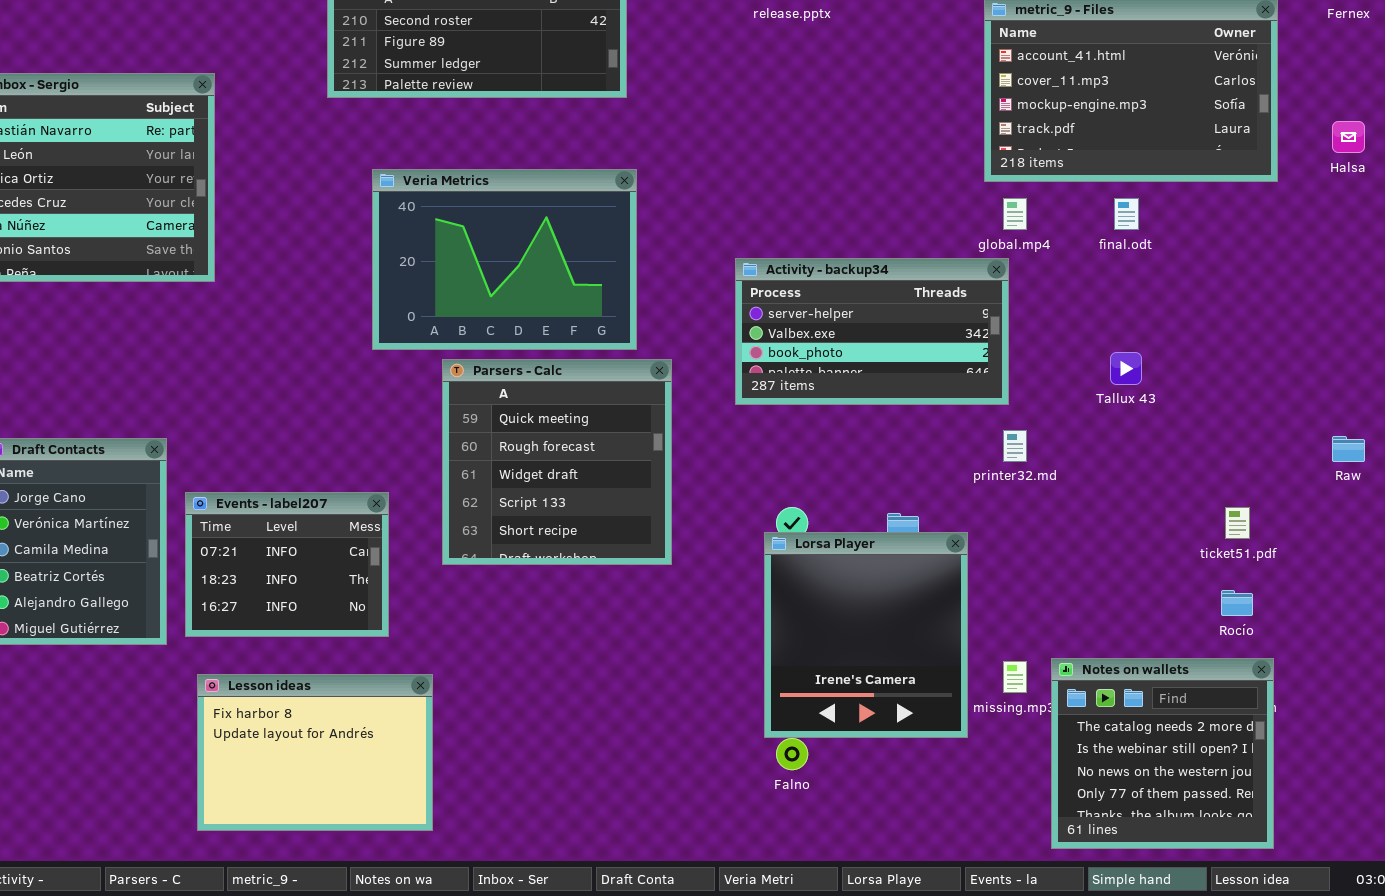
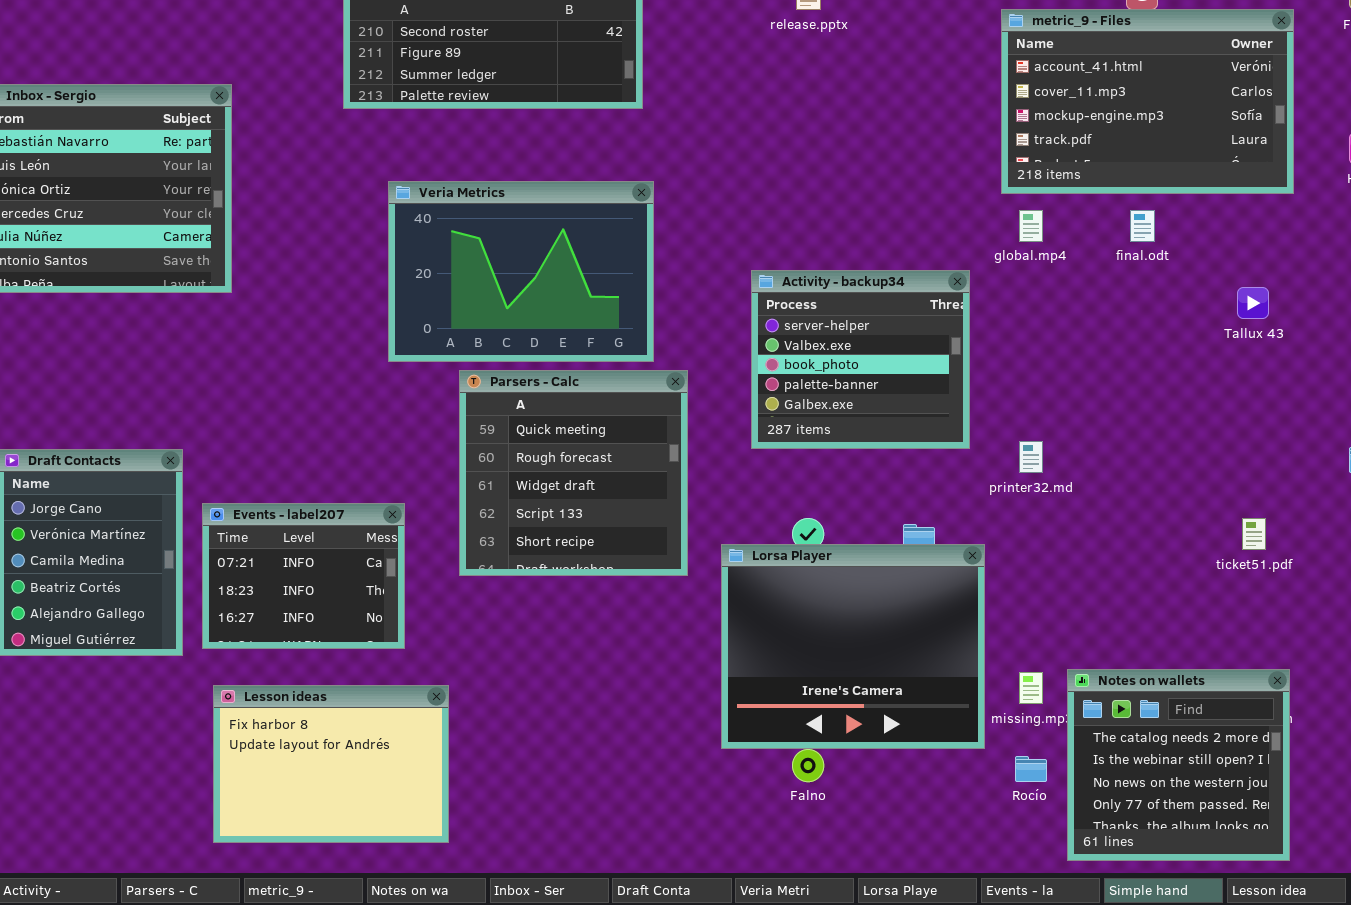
Activity - backup34: [735,258,1009,405] -> [751,270,970,449], resized
Tallux 43: [1110,352,1142,385] -> [1237,287,1269,319], moved
Lorsa Player: [764,532,968,738] -> [721,544,985,749], resized
Rocío: [1221,590,1253,616] -> [1015,756,1047,782], moved

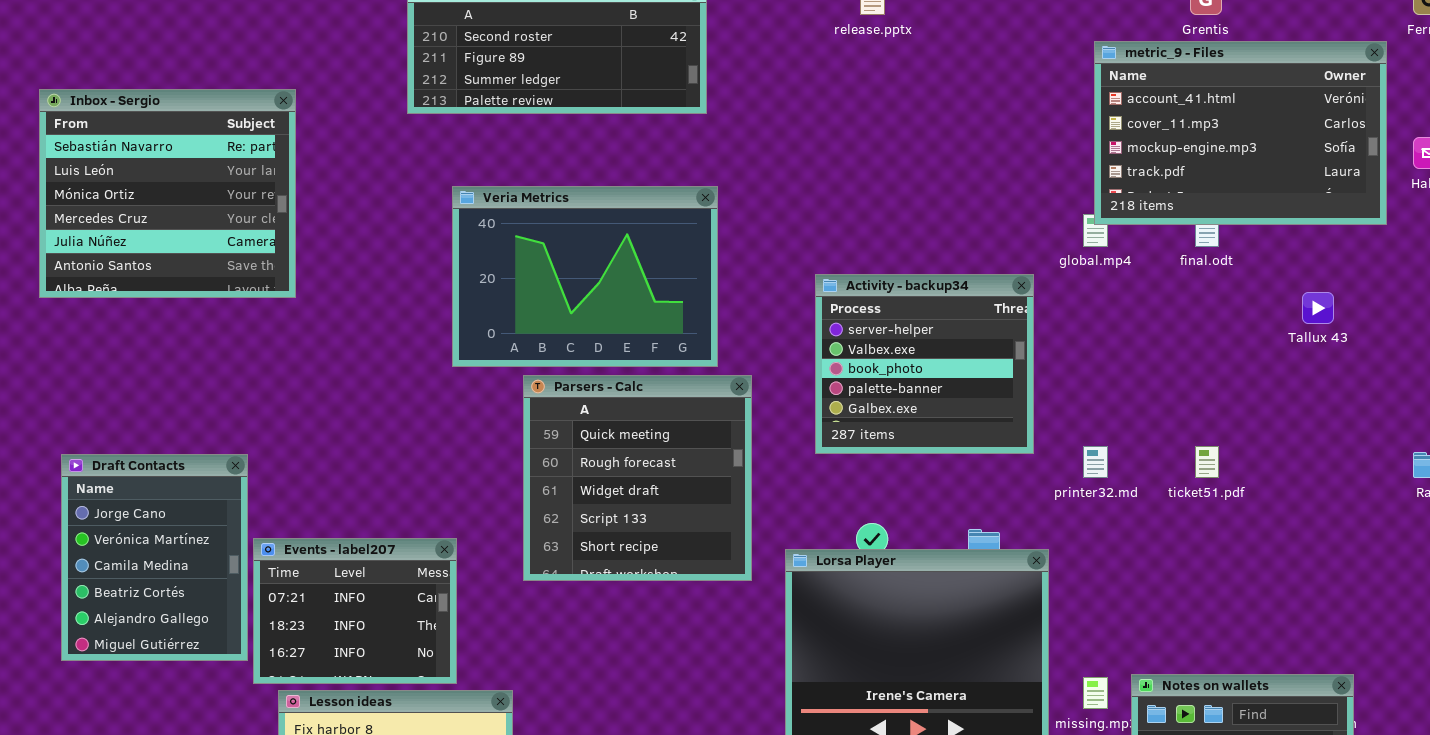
metric_9 - Files: [1001,9,1294,194] -> [1094,41,1387,225], moved
Events - label207: [202,503,405,649] -> [253,538,457,684], moved
ticket51.pdf: [1242,518,1266,550] -> [1195,446,1219,478], moved

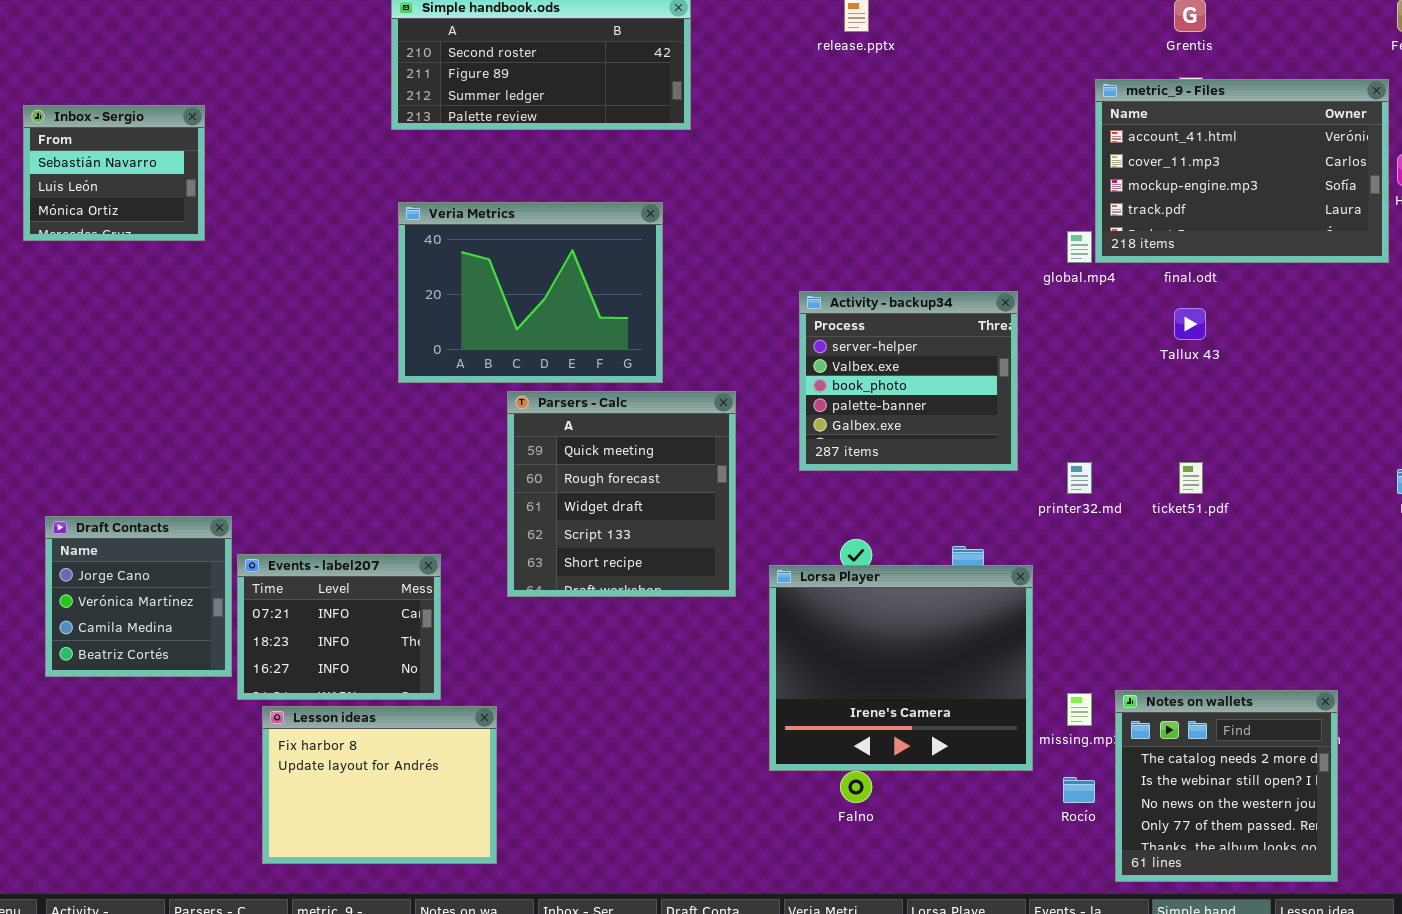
metric_9 - Files: [1094,41,1387,225] -> [1095,79,1389,263], moved
Inbox - Sergio: [39,89,296,298] -> [23,105,205,241], resized
Veria Metrics: [452,186,718,367] -> [398,202,663,383], moved
Tallux 43: [1302,292,1334,324] -> [1174,308,1206,340], moved
Draft Contacts: [61,454,248,661] -> [45,516,232,677], resized

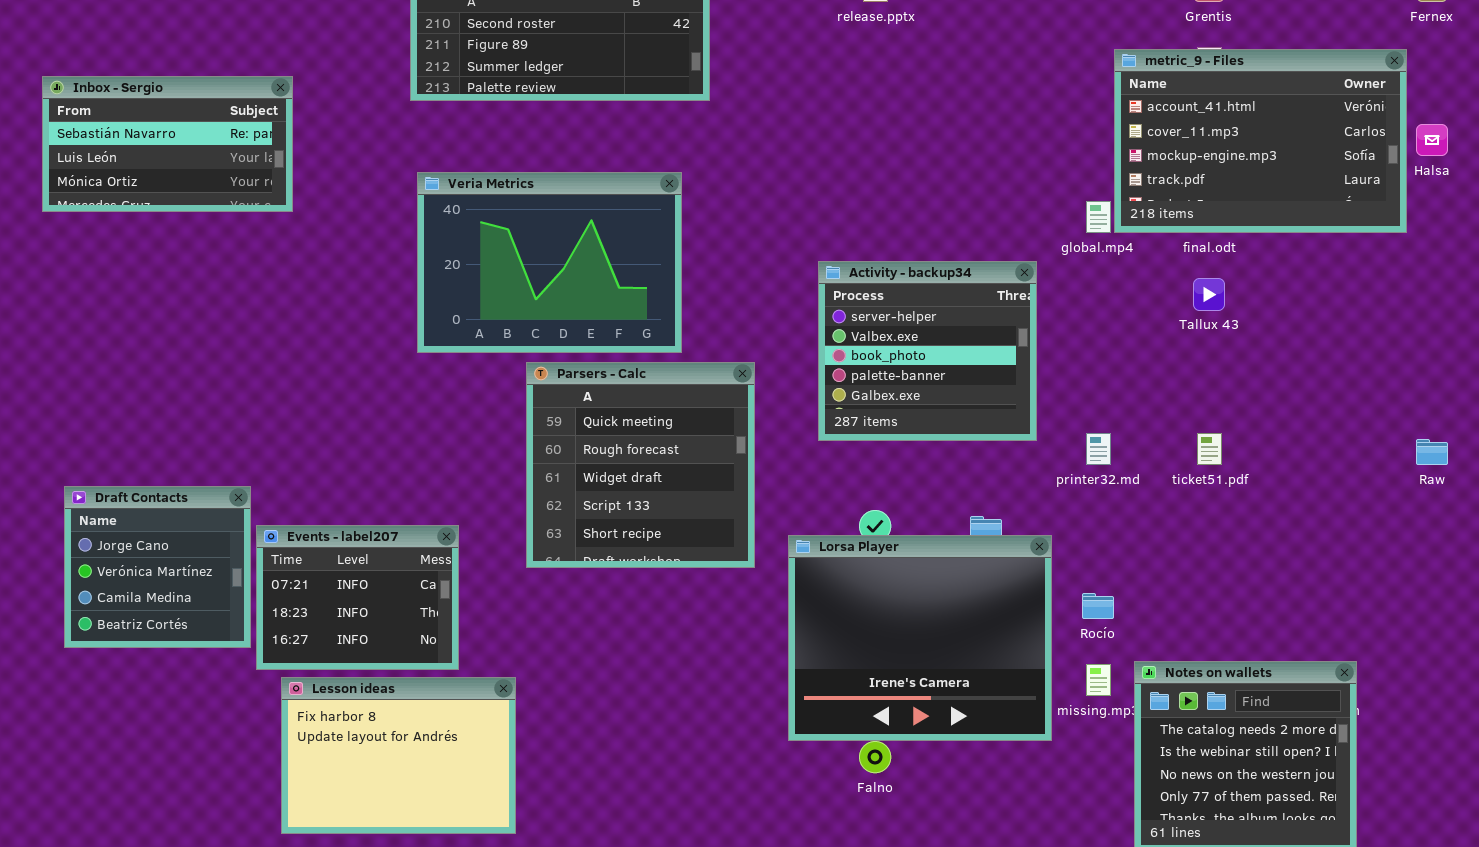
Inbox - Sergio: [23,105,205,241] -> [42,76,293,212], resized
Rocío: [1063,777,1095,803] -> [1082,593,1114,619], moved

